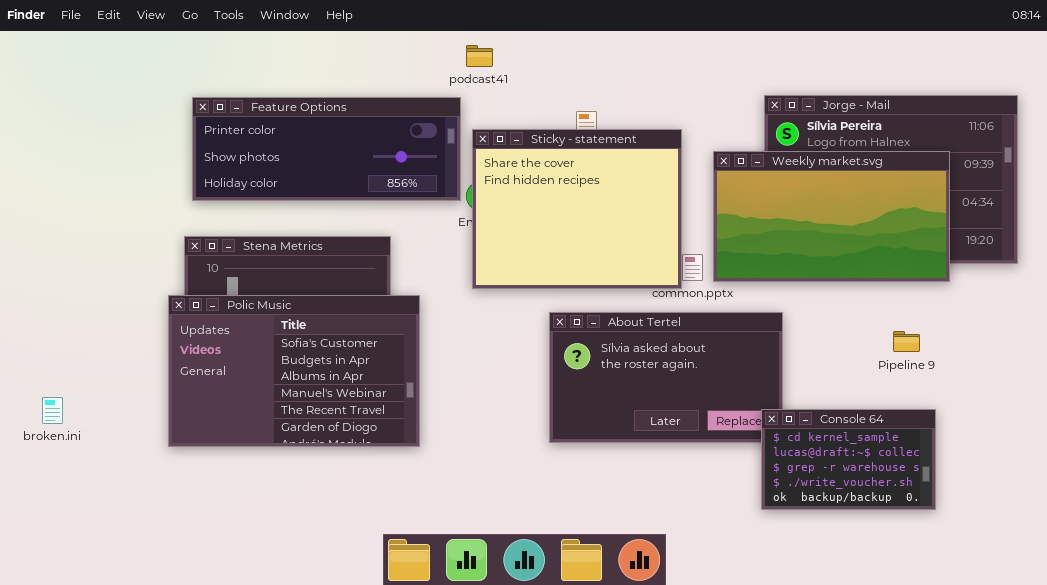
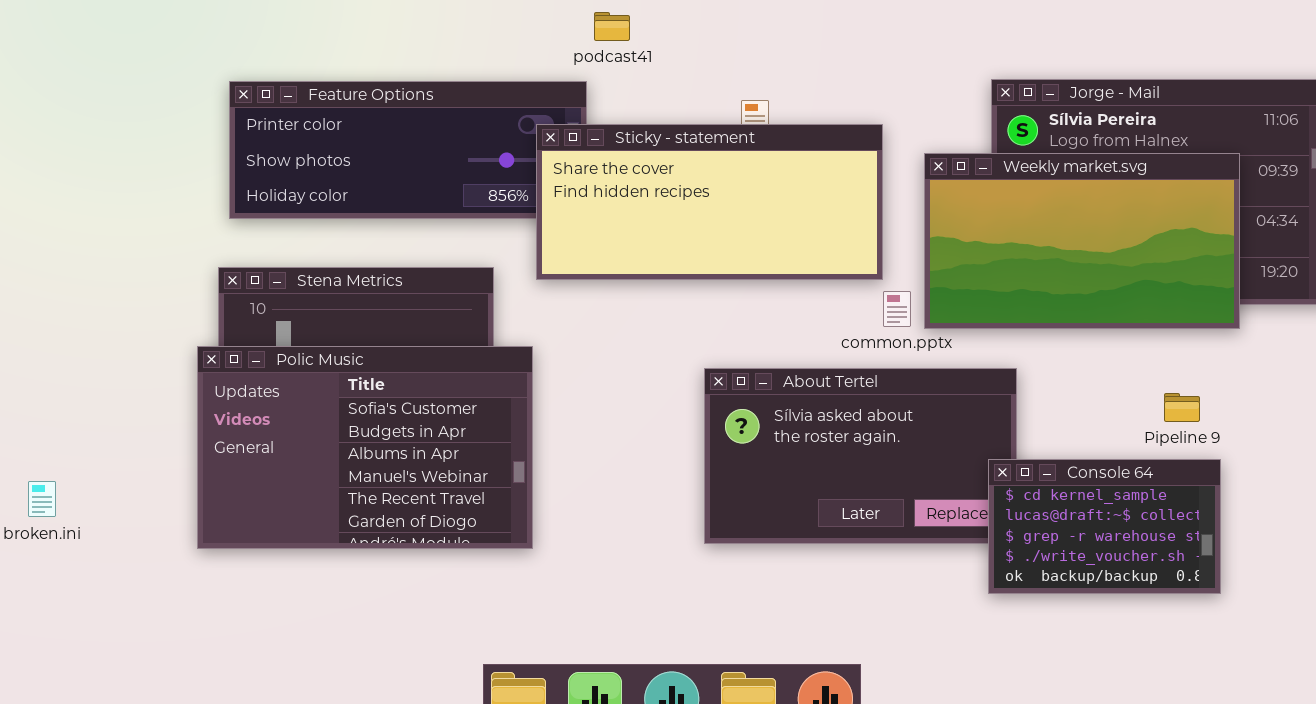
Sticky - statement: [472,129,682,289] -> [536,124,883,280], resized
Console 64: [761,409,936,510] -> [988,459,1221,594], moved

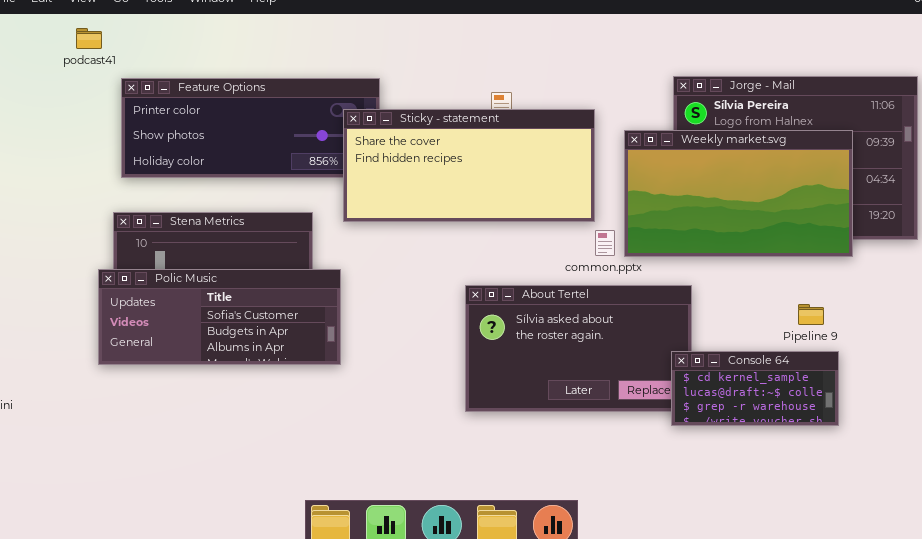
podcast41: [594,12,630,41] -> [76,28,102,49], moved
Polic Music: [197,346,533,549] -> [98,269,341,365], resized
Console 64: [988,459,1221,594] -> [671,351,839,426], resized

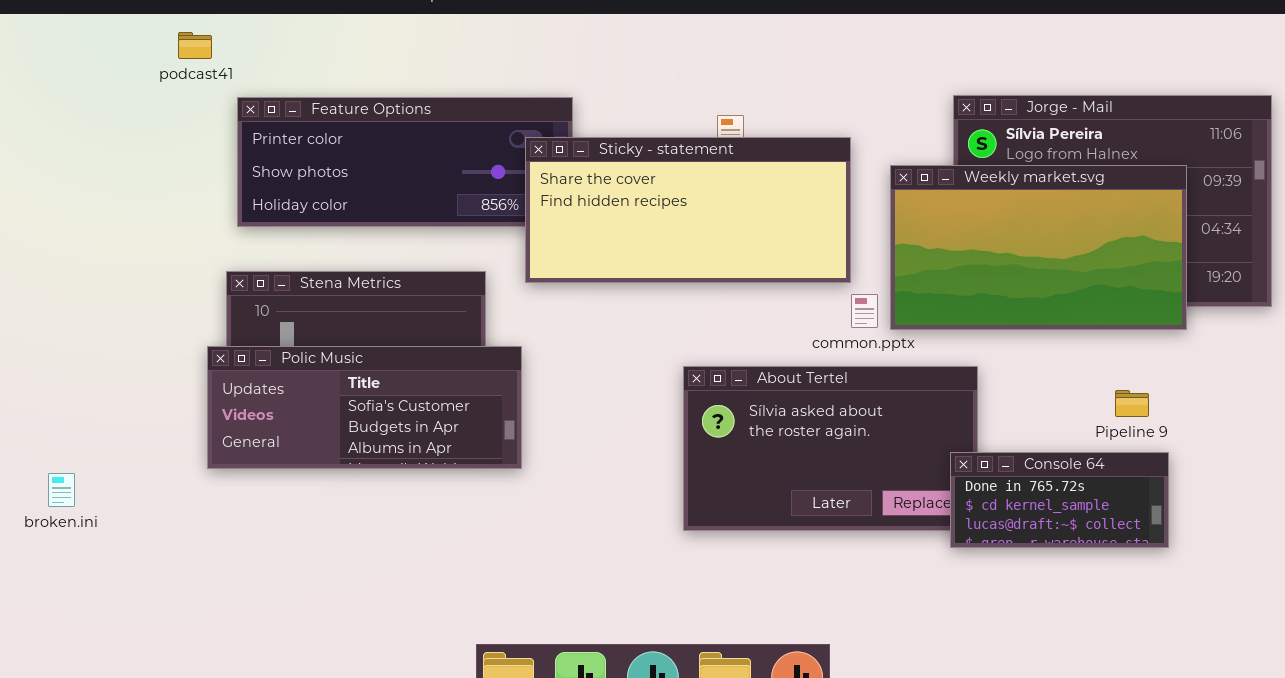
Console 64: [671,351,839,426] -> [950,452,1169,548], scrolled up 1 row

